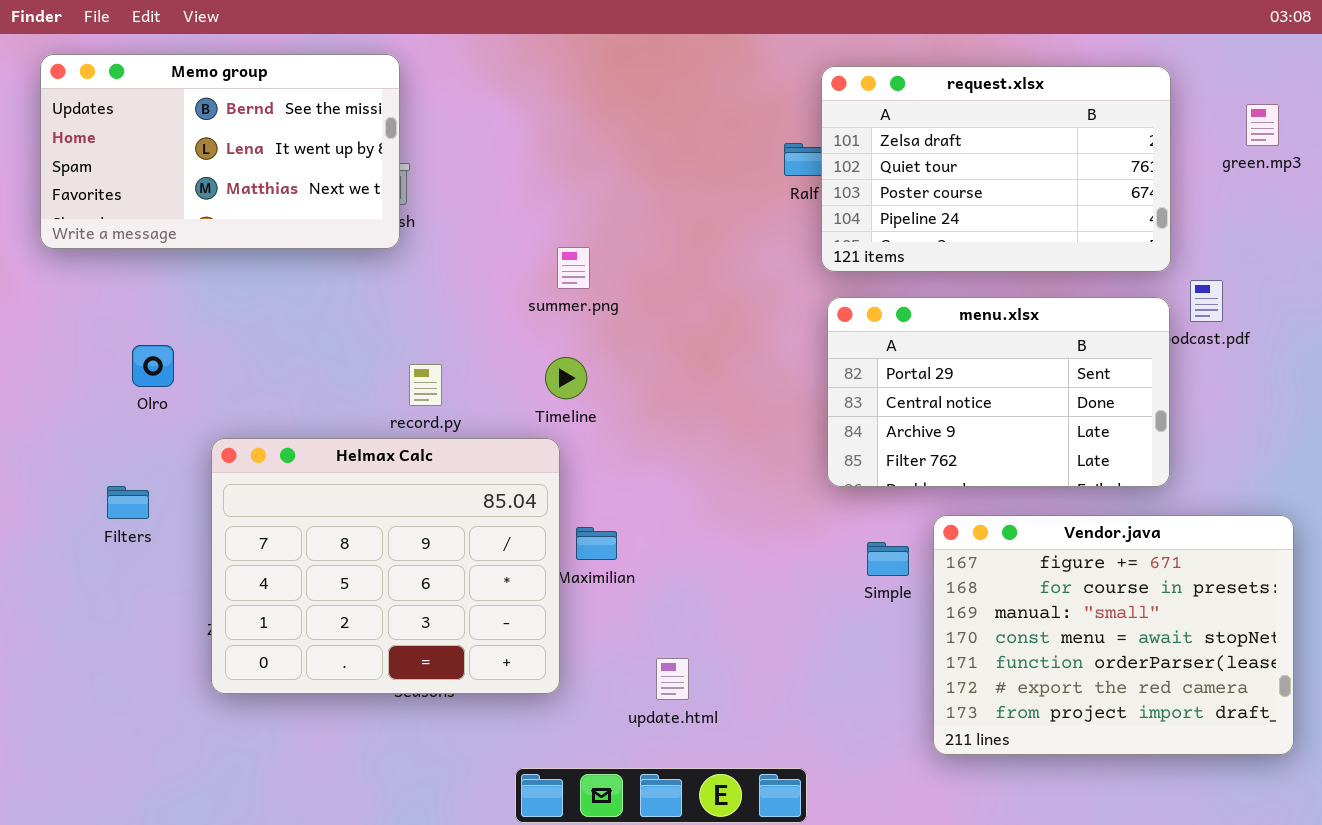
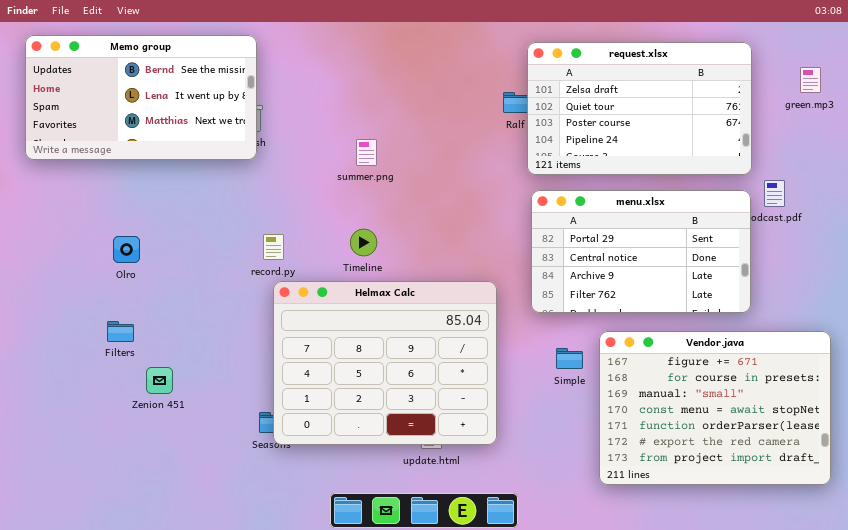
summer.png: [557,247,590,289] -> [356,139,377,166], moved
Olro: [132,345,174,387] -> [113,236,140,263], moved
Helmax Calc: [211,438,560,694] -> [273,281,497,445], moved
Filters: [107,486,149,519] -> [107,321,134,342], moved

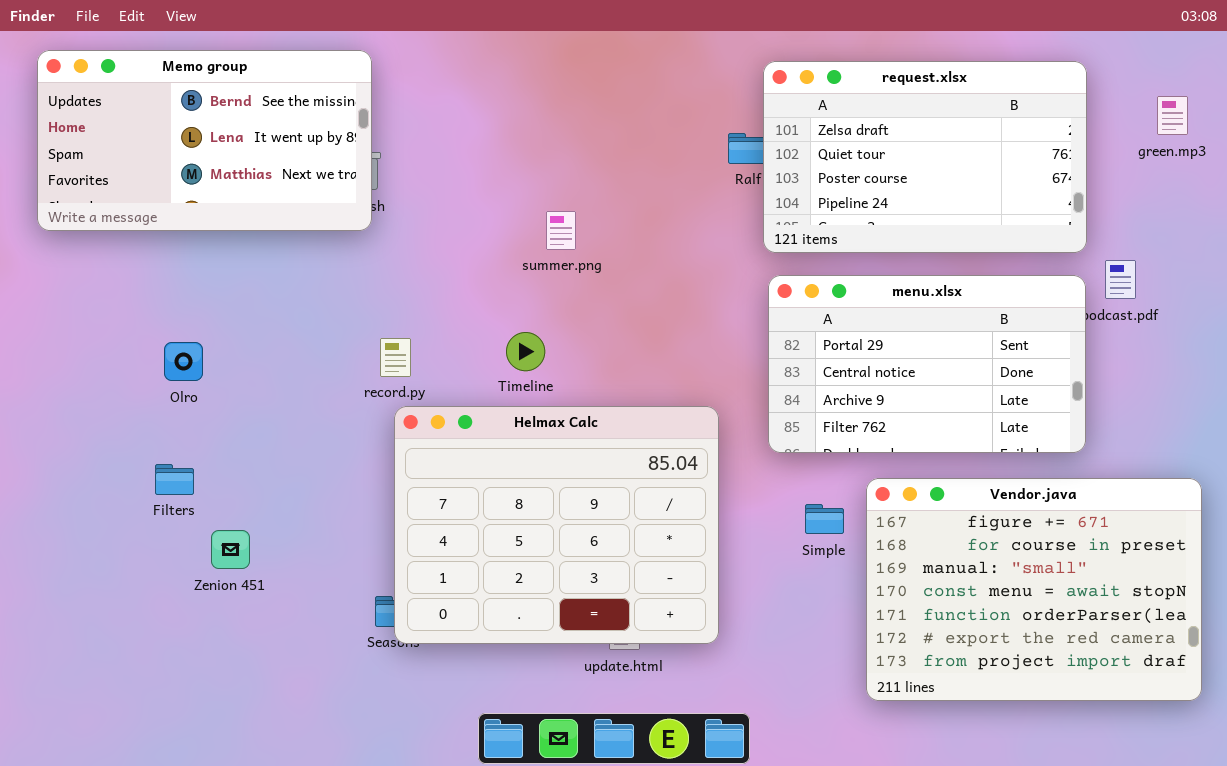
summer.png: [356,139,377,166] -> [546,211,576,250], moved

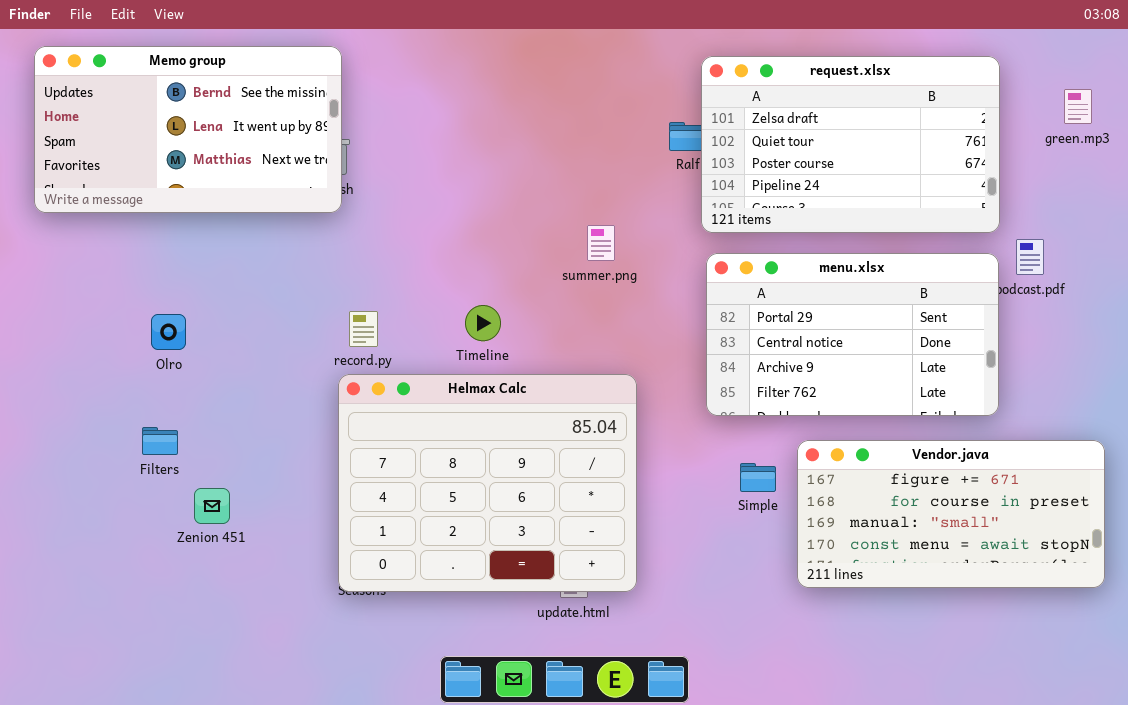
summer.png: [546,211,576,250] -> [587,225,615,261], moved
Helmax Calc: [394,406,719,644] -> [338,374,637,592], moved
Vendor.java: [866,478,1202,701] -> [797,440,1105,588], resized

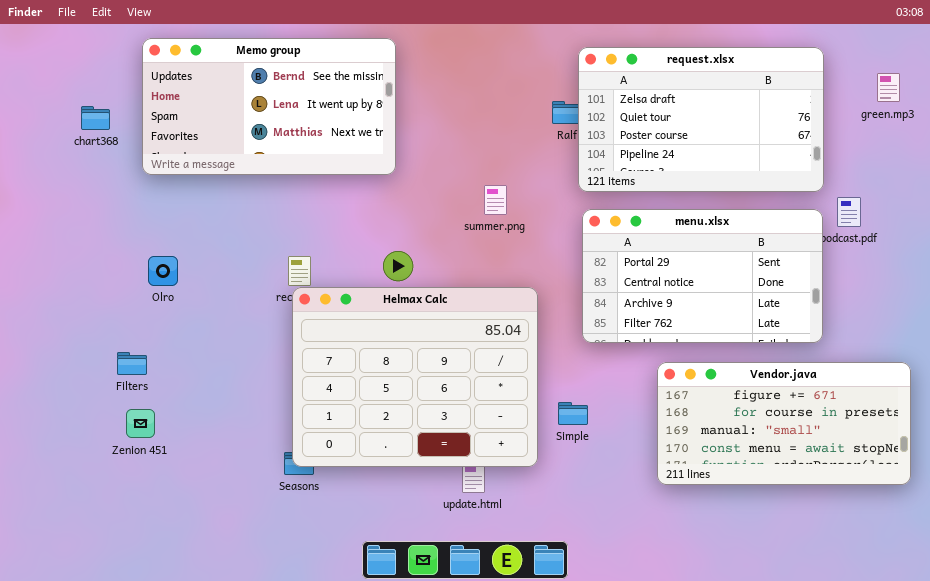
Memo group: [34,46,342,213] -> [142,38,396,175], moved
Olro: [151,314,186,350] -> [148,256,178,286], moved
Helmax Calc: [338,374,637,592] -> [292,287,538,467], moved
Simple: [740,463,776,492] -> [558,402,588,425], moved
Zenion 451: [194,488,230,524] -> [126,409,155,438], moved

